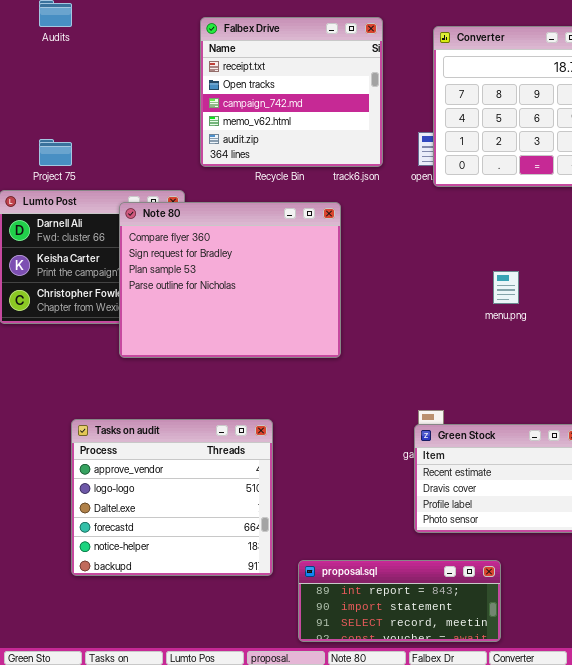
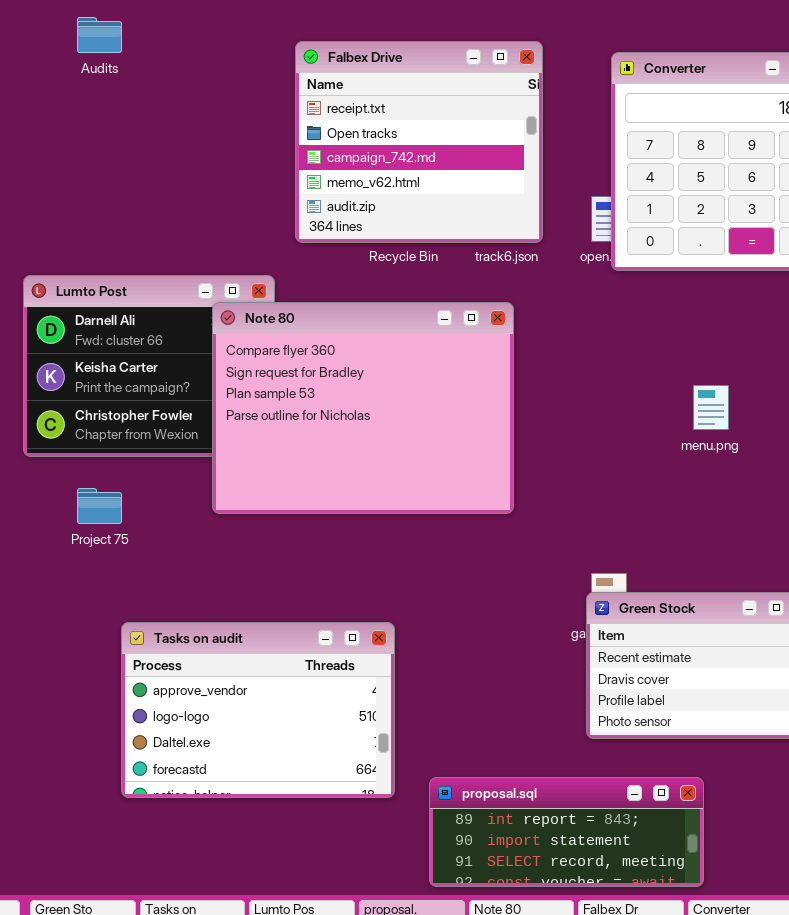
Project 75: [39,139,72,166] -> [77,488,122,524], moved
Note 80: [119,202,341,358] -> [212,302,514,514], moved
Tasks on audit: [71,419,273,576] -> [121,622,395,798], resized

